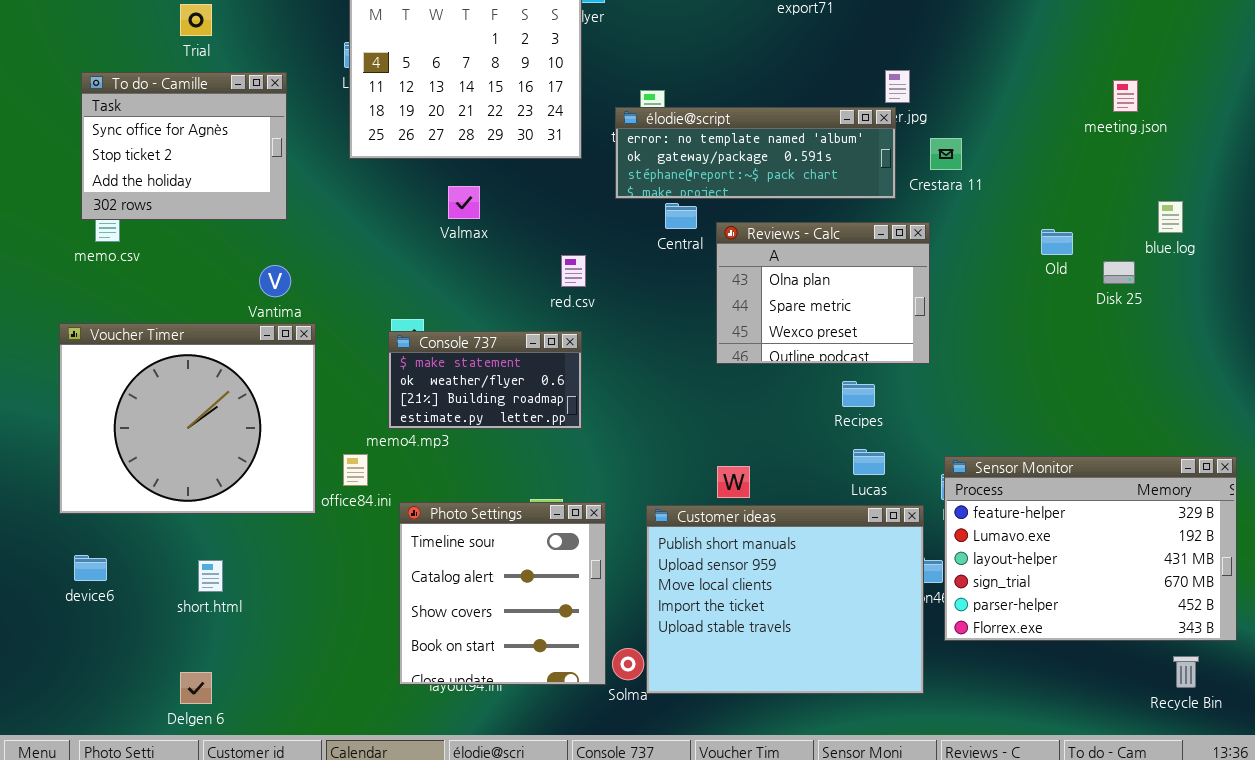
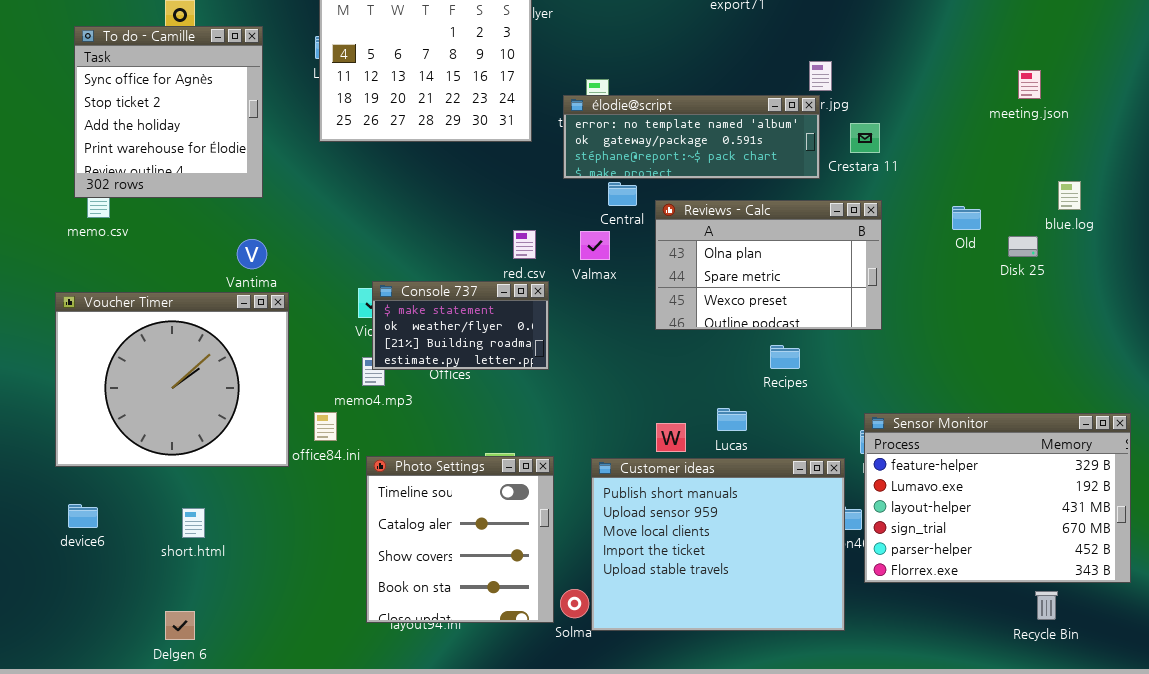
To do - Camille: [81,72,287,220] -> [74,26,263,198], resized
Valmax: [448,186,480,219] -> [580,231,610,260], moved
Reviews - Calc: [716,222,930,364] -> [655,200,882,330], resized
Console 737: [388,331,582,429] -> [372,281,549,370], moved
Lucas: [853,449,885,475] -> [717,408,747,431], moved
Recycle Bin: [1173,656,1199,688] -> [1035,591,1058,620], moved

